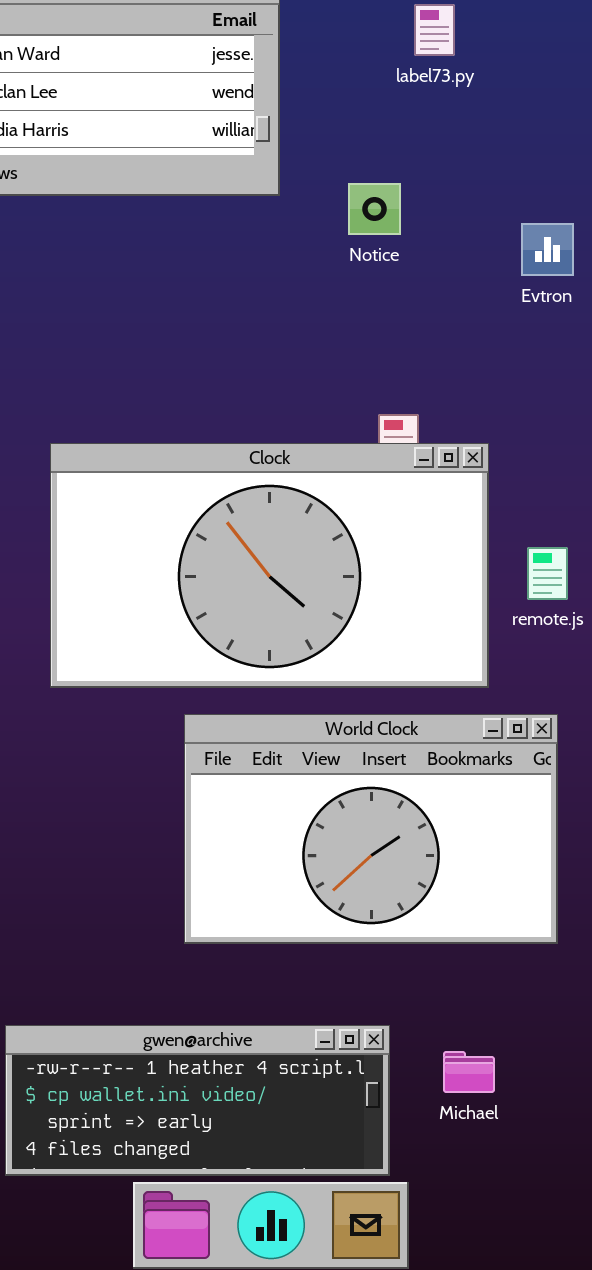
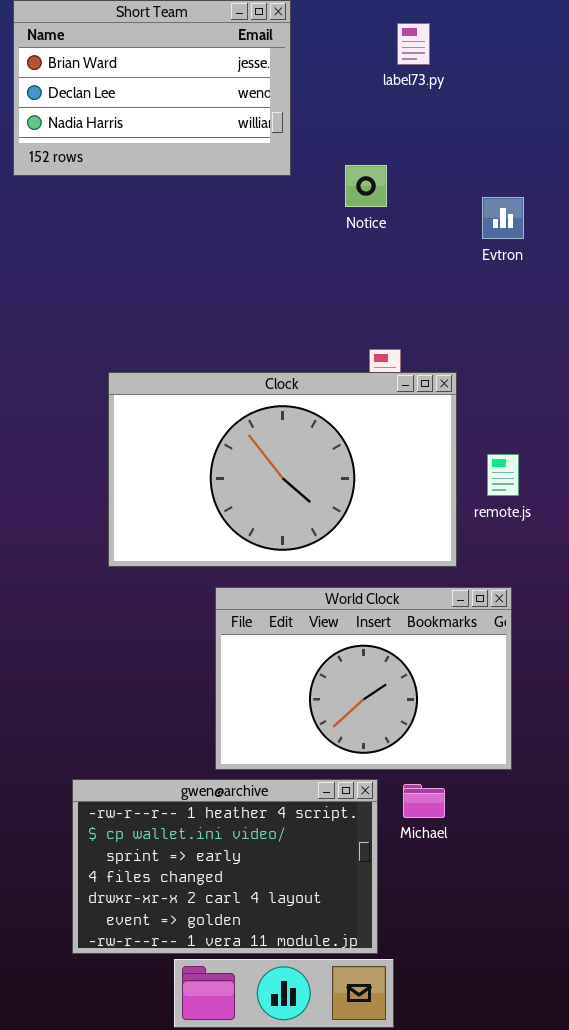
gwen@archive: [5,1025,390,1176] -> [72,779,378,954], resized
Michael: [443,1051,495,1093] -> [403,784,445,818], moved

